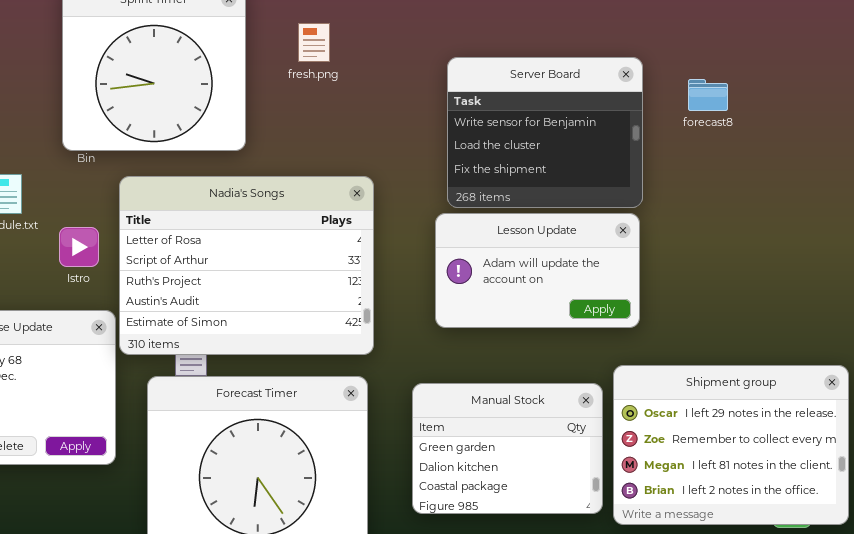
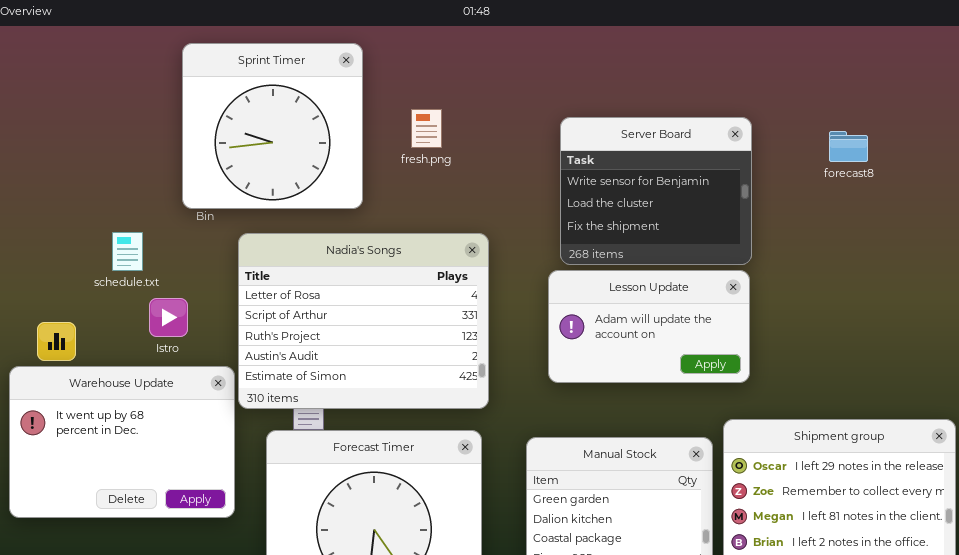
fresh.png: [298,23,330,62] -> [411,109,442,148], moved
forecast8: [688,79,728,111] -> [829,131,868,162], moved
Istro: [59,227,99,267] -> [149,298,188,337], moved

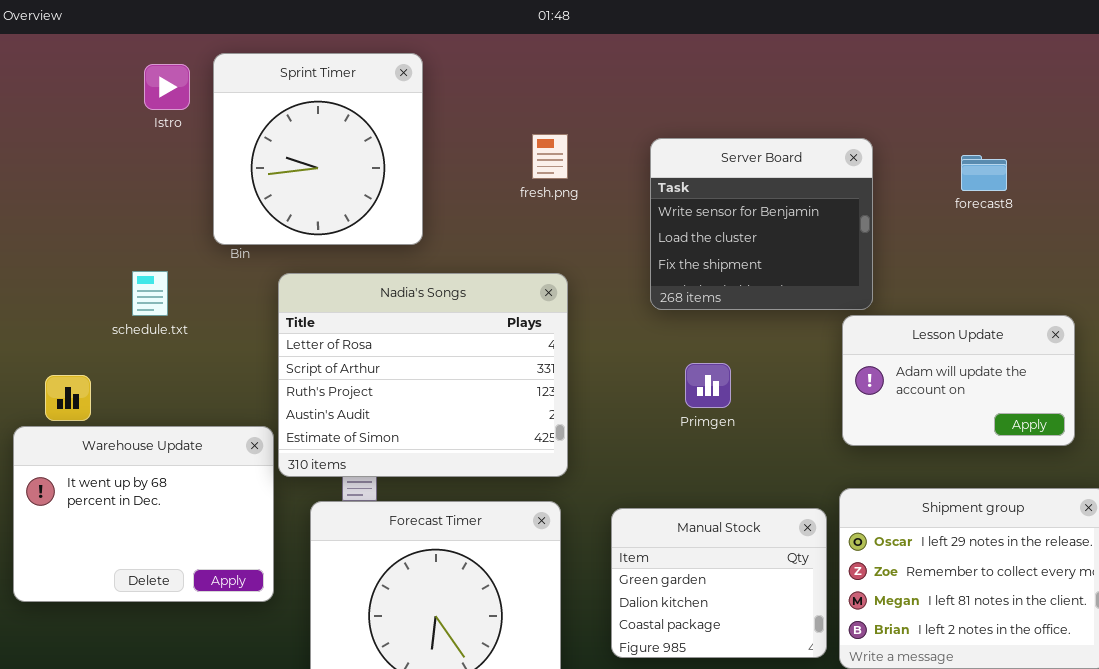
fresh.png: [411,109,442,148] -> [532,134,568,179], moved
Lesson Update: [548,270,750,383] -> [842,315,1075,446], moved
Istro: [149,298,188,337] -> [144,64,190,110], moved

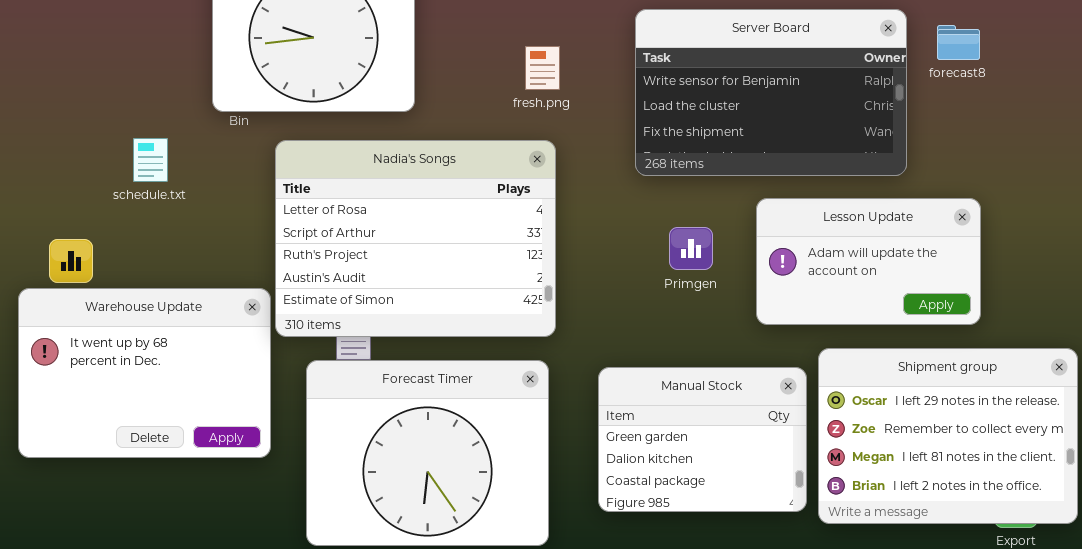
fresh.png: [532,134,568,179] -> [525,46,560,90], moved
Server Board: [650,138,873,310] -> [635,9,907,176], resized
Lesson Update: [842,315,1075,446] -> [756,198,981,325], moved

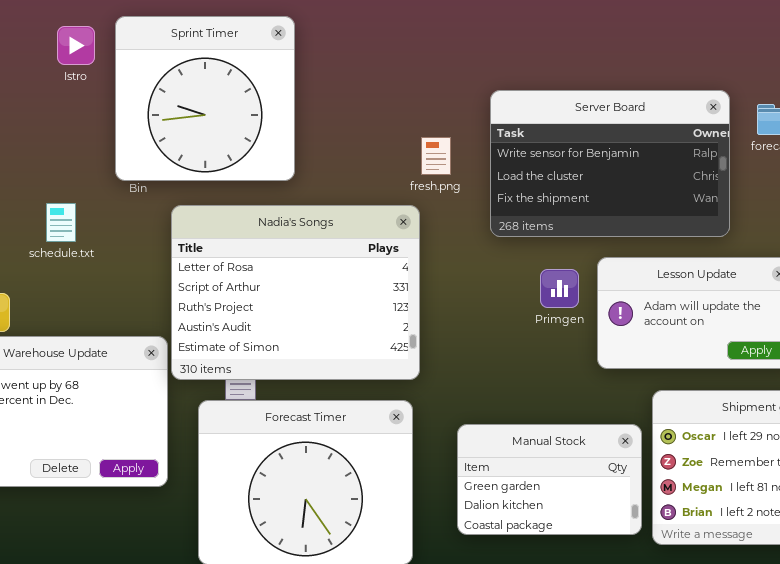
fresh.png: [525,46,560,90] -> [421,137,451,175], moved
Primgen: [669,227,713,270] -> [540,269,579,308], moved
Manual Stock: [598,367,807,512] -> [457,424,642,535], resized

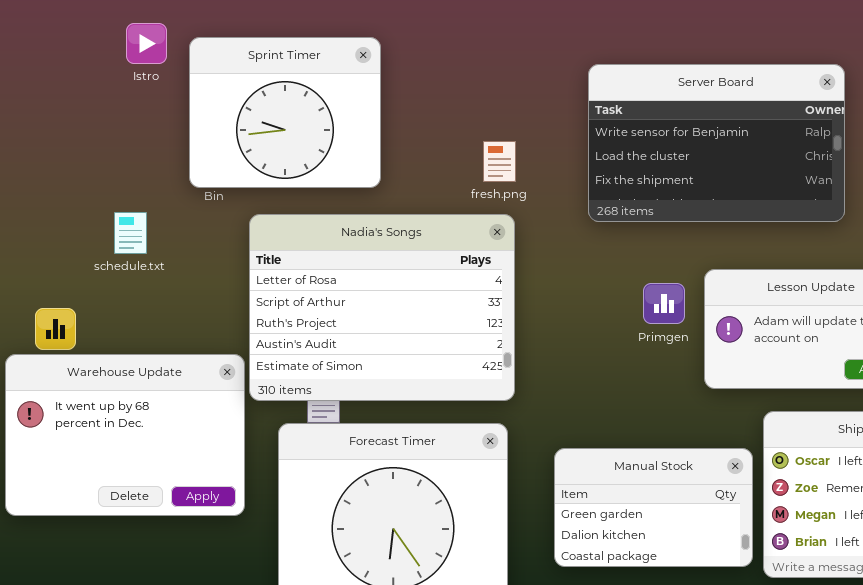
Sprint Timer: [115,16,295,181] -> [189,37,381,188], resized
Server Board: [490,90,730,237] -> [588,64,845,222], moved
fresh.png: [421,137,451,175] -> [483,141,516,182], moved

